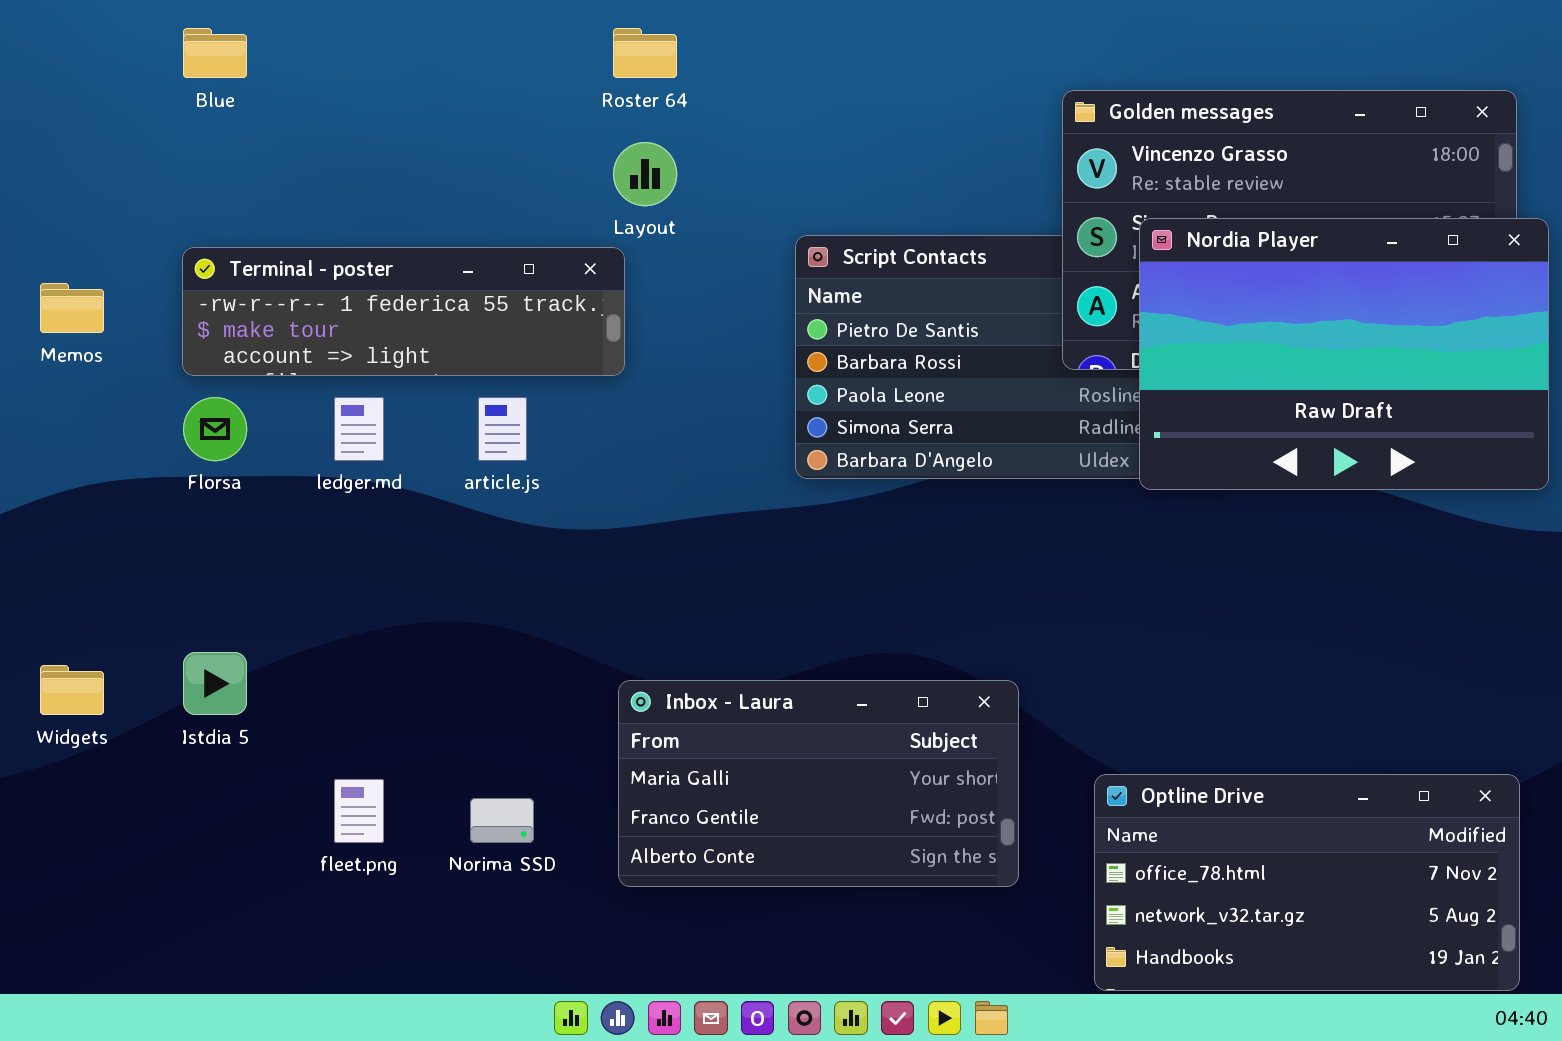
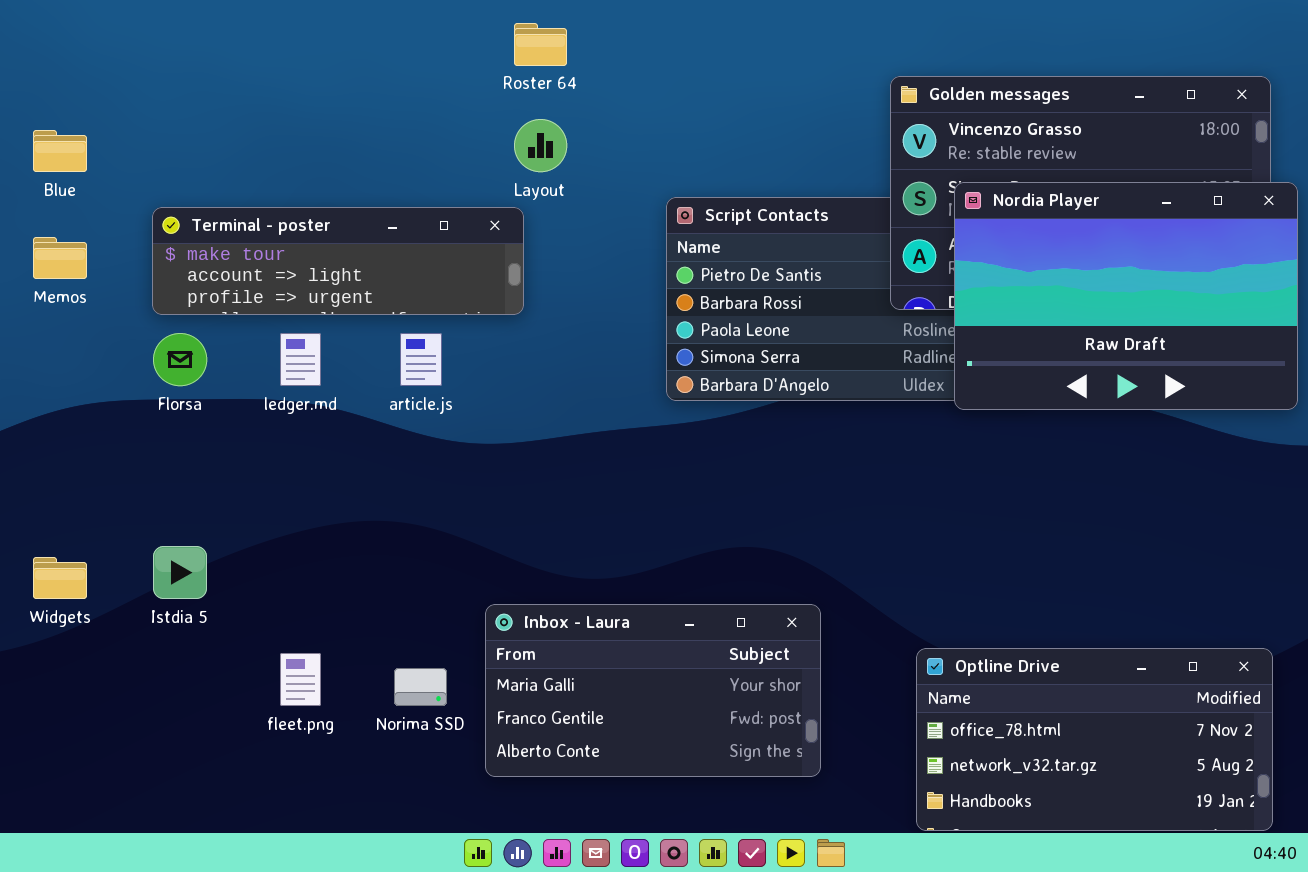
Blue: [183,28,247,78] -> [33,130,87,172], moved
Terminal - poster: [182,247,625,376] -> [152,207,524,315], scrolled down 1 row
Inbox - Laura: [618,680,1019,887] -> [485,604,821,777], moved

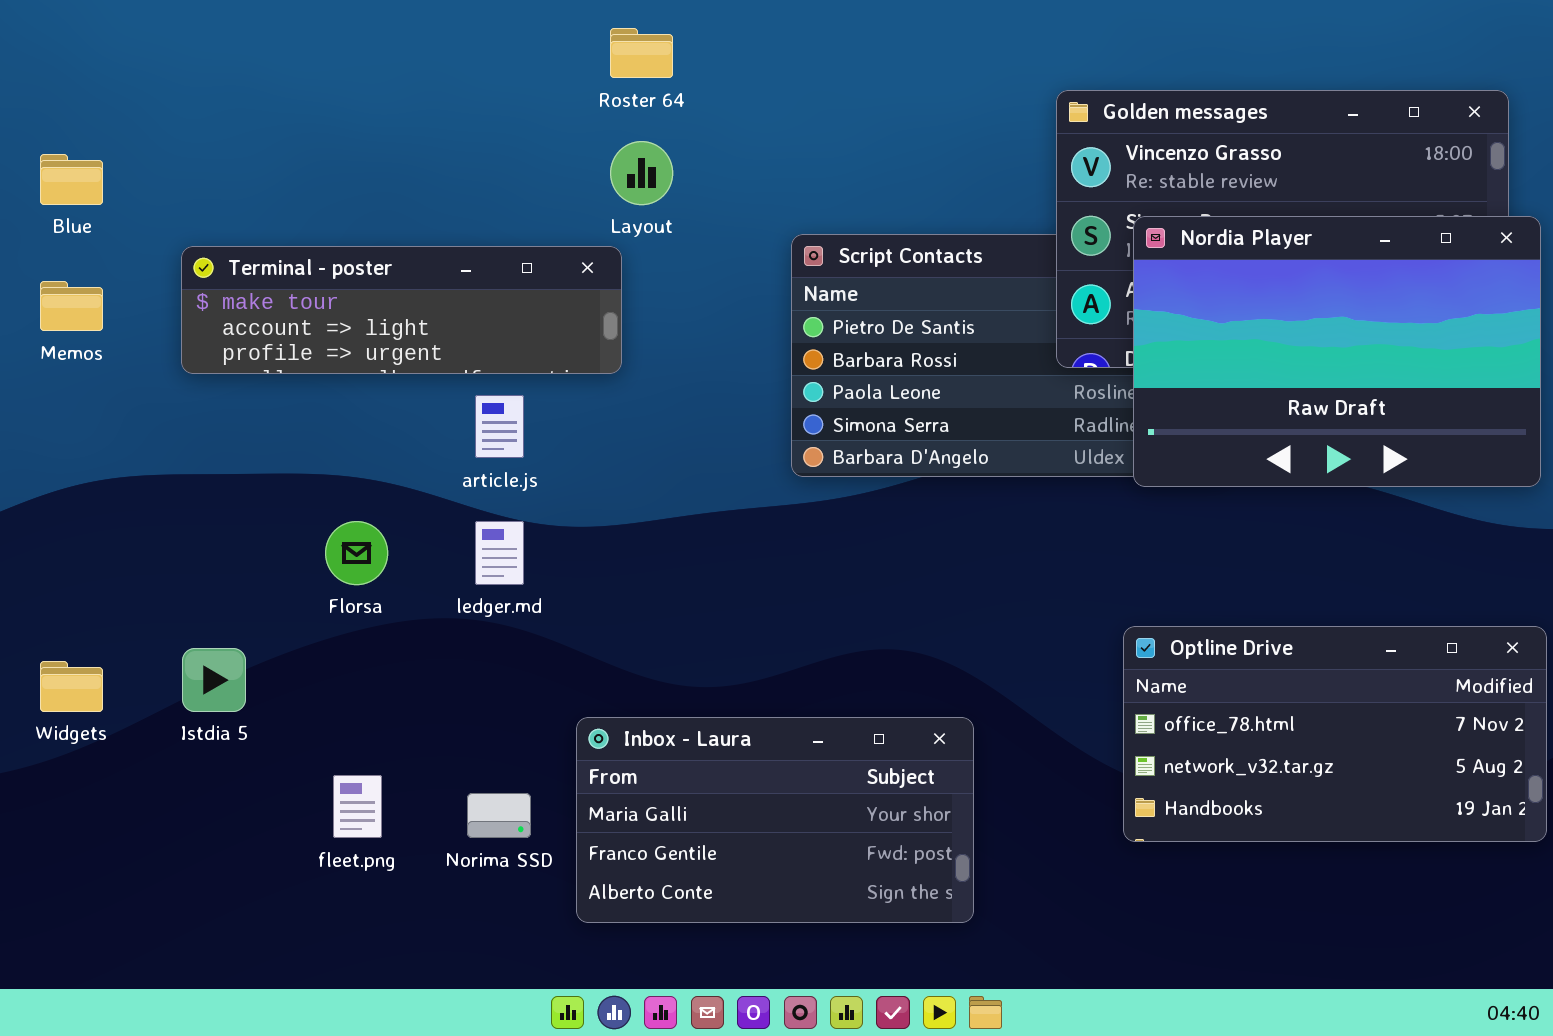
Florsa: [153,333,207,386] -> [325,521,388,585], moved
ledger.md: [280,333,321,386] -> [475,521,524,585], moved
Optline Drive: [916,648,1273,831] -> [1123,626,1547,842], moved

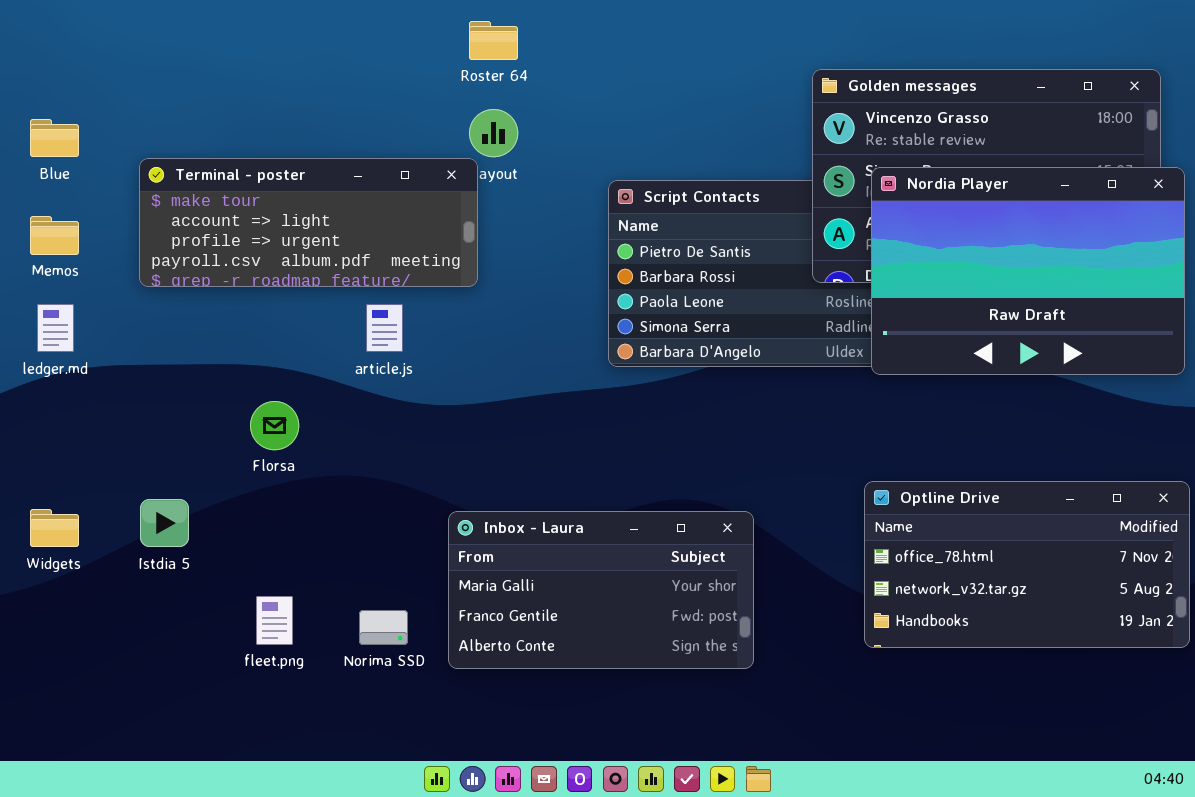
Terminal - poster: [181,246,622,374] -> [139,158,478,287], resized
ledger.md: [475,521,524,585] -> [37,304,74,352], moved
Inbox - Laura: [576,717,974,923] -> [448,511,754,669], moved

